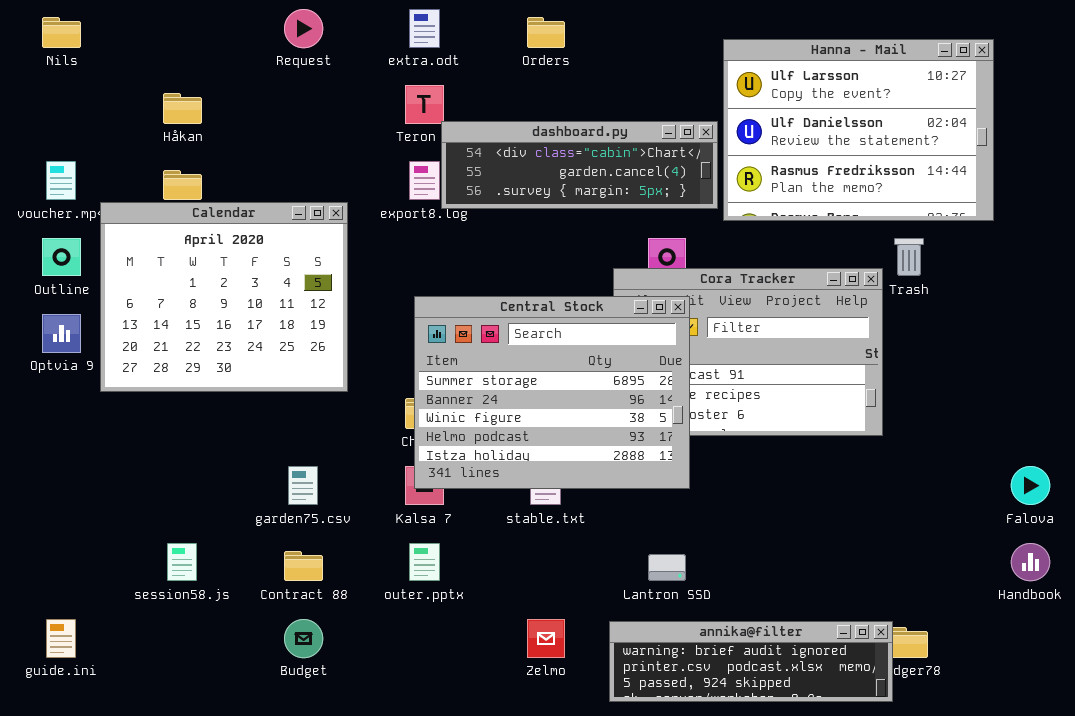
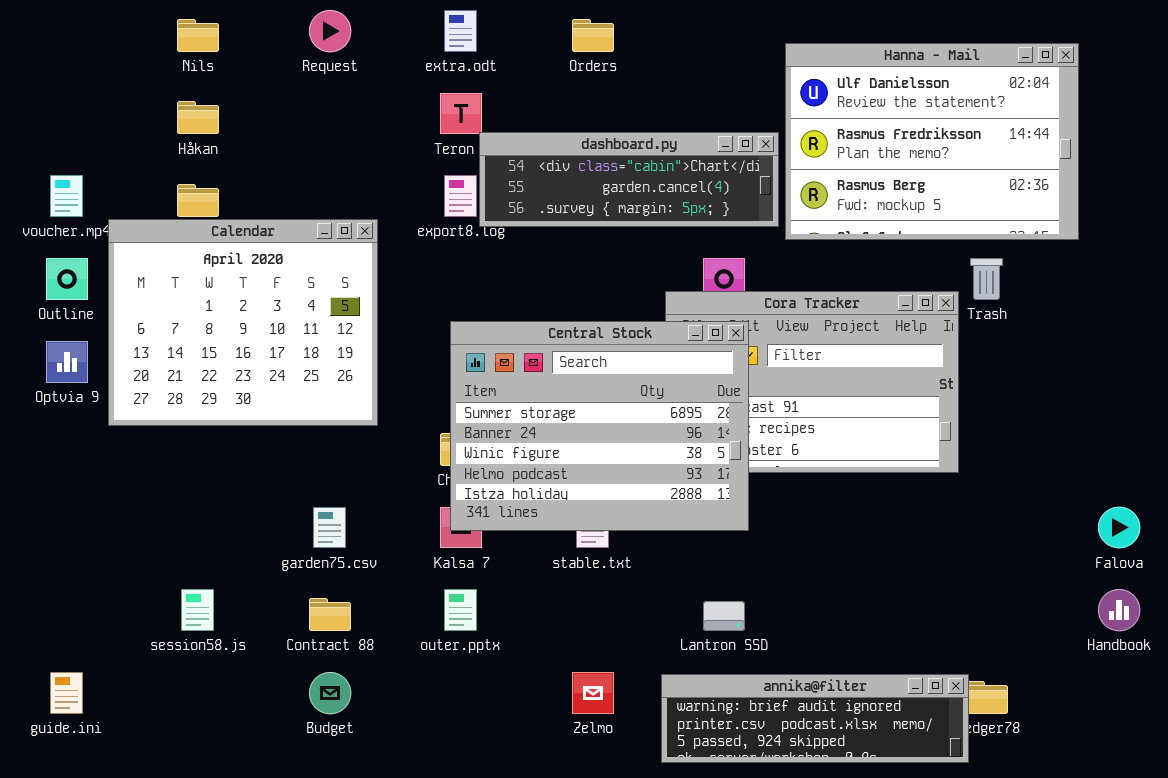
Nils: [42,17,81,48] -> [177,19,219,52], moved
Hanna - Mail: [723,39,994,221] -> [785,43,1079,240], scrolled down 1 row

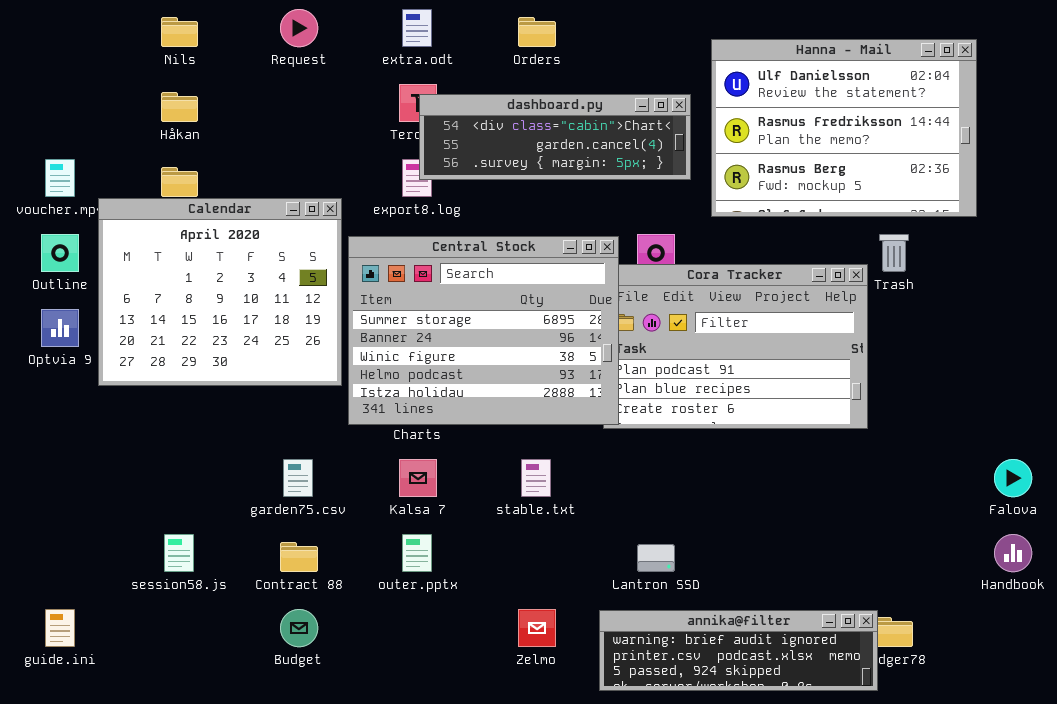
dashboard.py: [479,132,779,227] -> [419,94,691,180], moved
Central Stock: [450,321,749,531] -> [348,236,619,425], moved

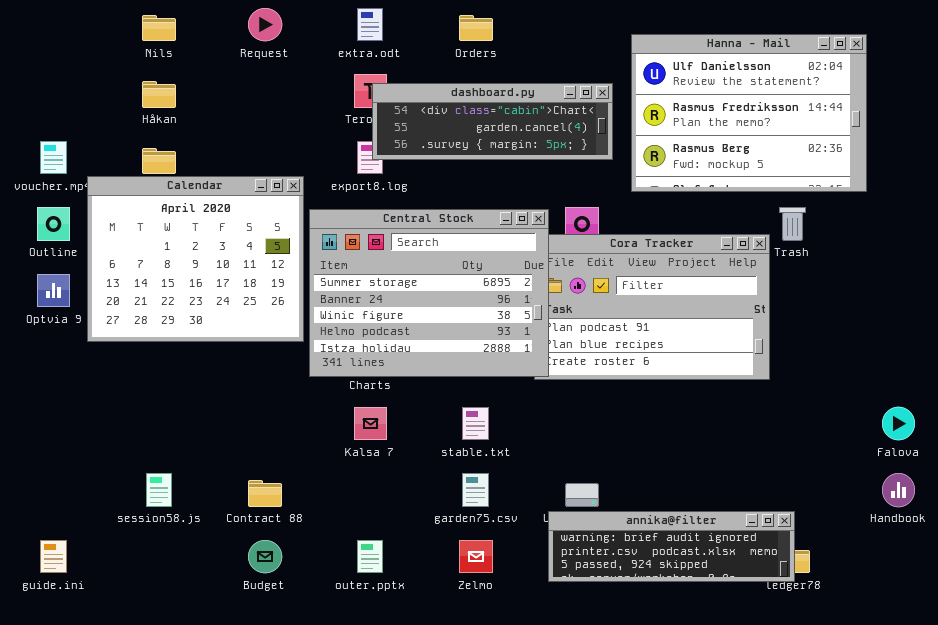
garden75.csv: [283,459,313,497] -> [462,473,489,507], moved
outer.pptx: [402,534,432,572] -> [357,540,383,573], moved
annika@filter: [599,610,878,691] -> [548,511,795,582], moved

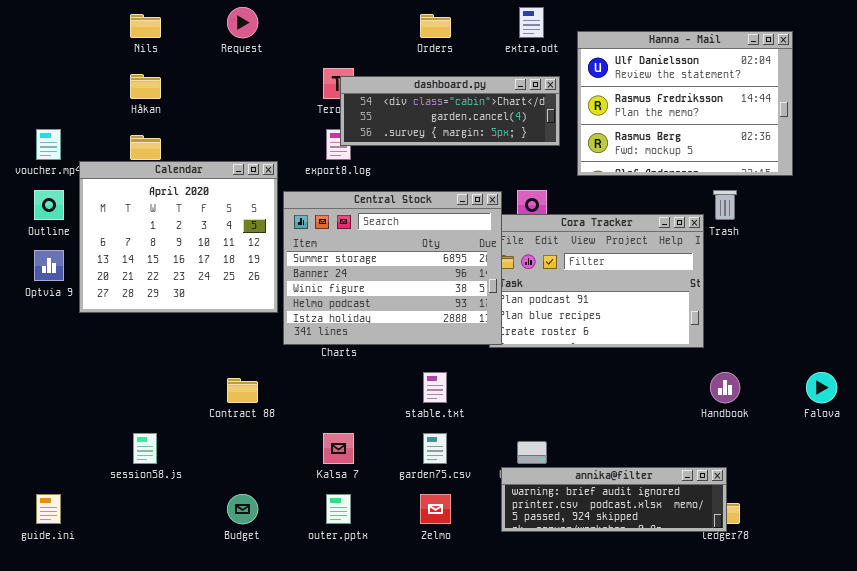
extra.odt: [357,8,383,41] -> [519,7,544,38], moved
Kalsa 7: [354,407,387,440] -> [323,433,354,464], moved
Handbook: [882,473,915,507] -> [710,372,740,403], moved
Contract 88: [248,480,282,507] -> [227,378,258,403], moved

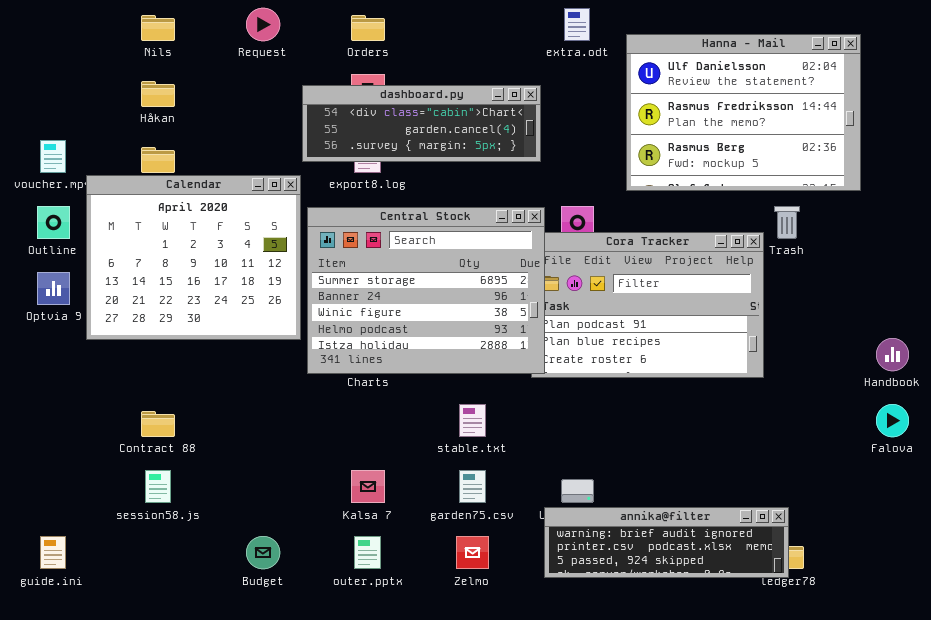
Orders: [420,14,451,38] -> [351,15,385,41], moved
dashboard.py: [340,76,560,146] -> [302,85,541,162], moved
Handbook: [710,372,740,403] -> [876,338,909,371], moved
Contract 88: [227,378,258,403] -> [141,411,175,437], moved

